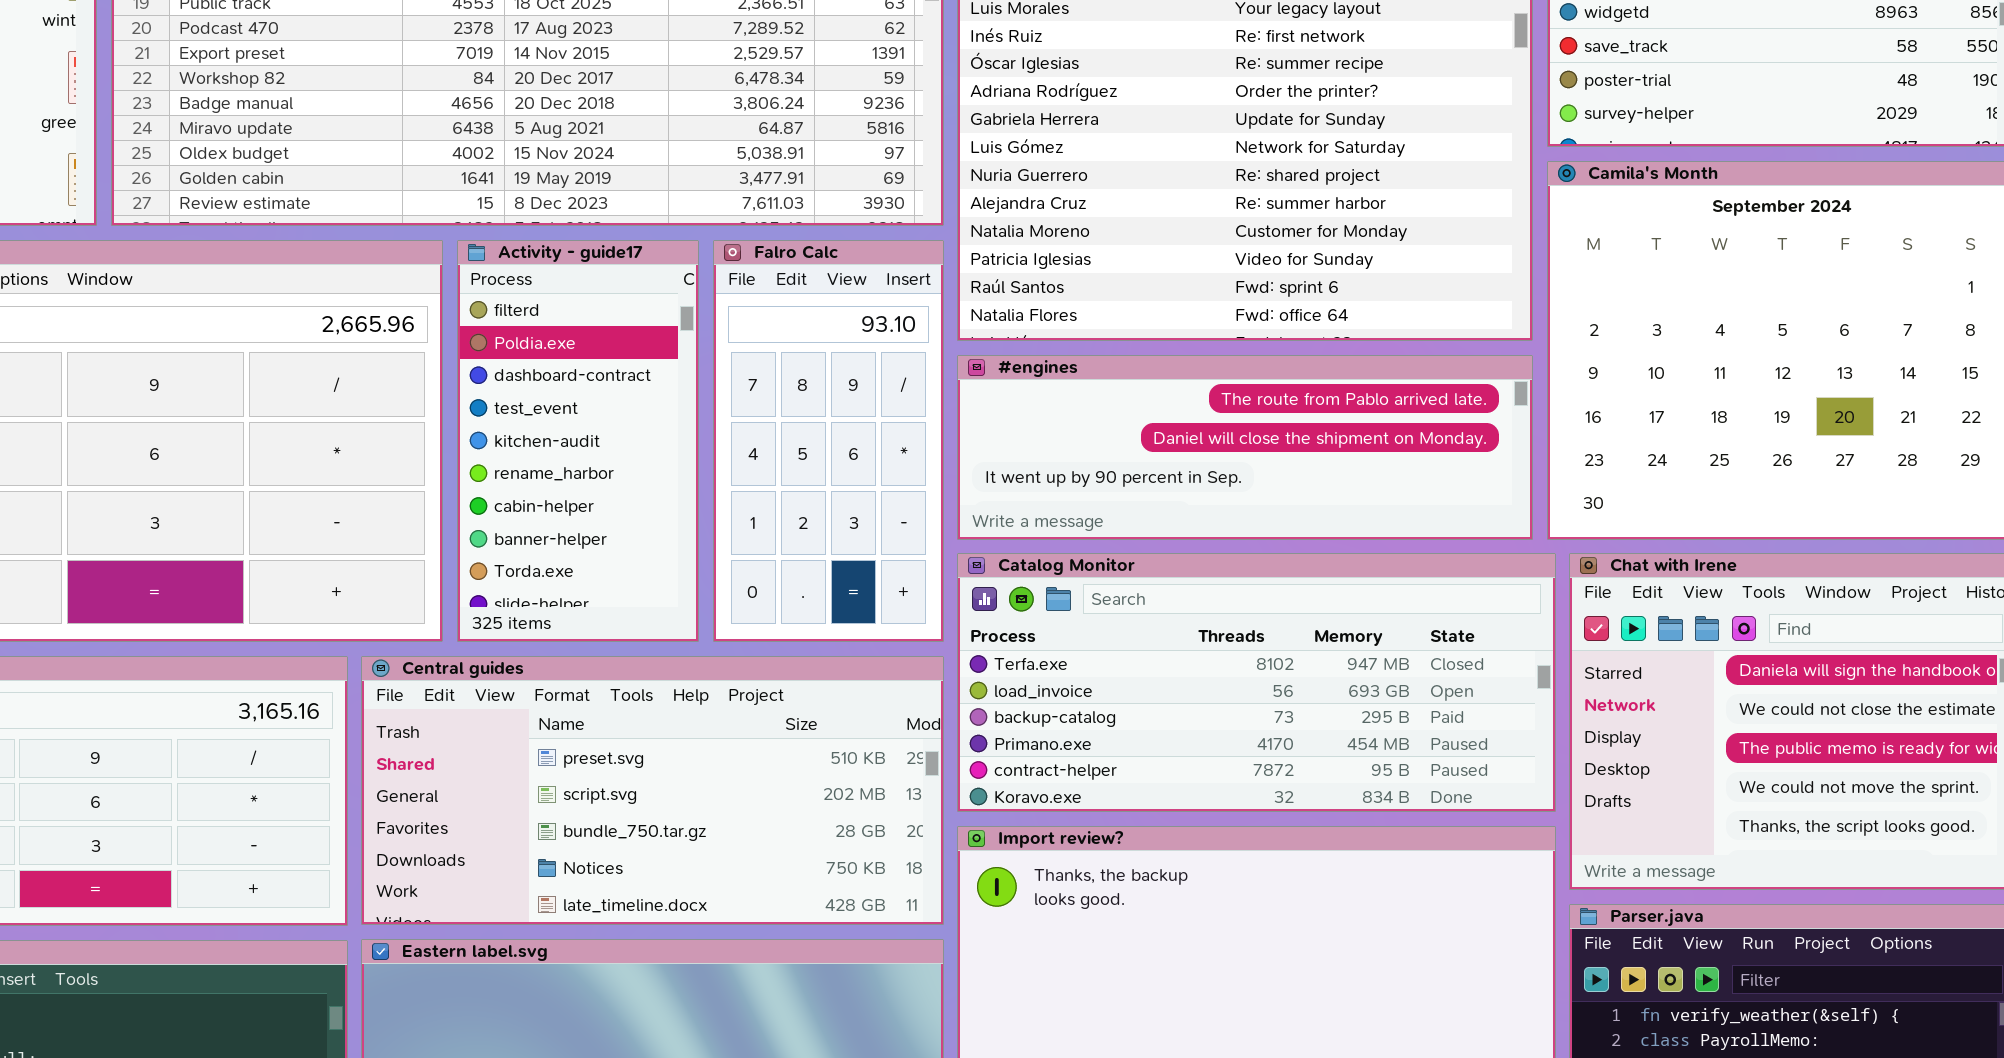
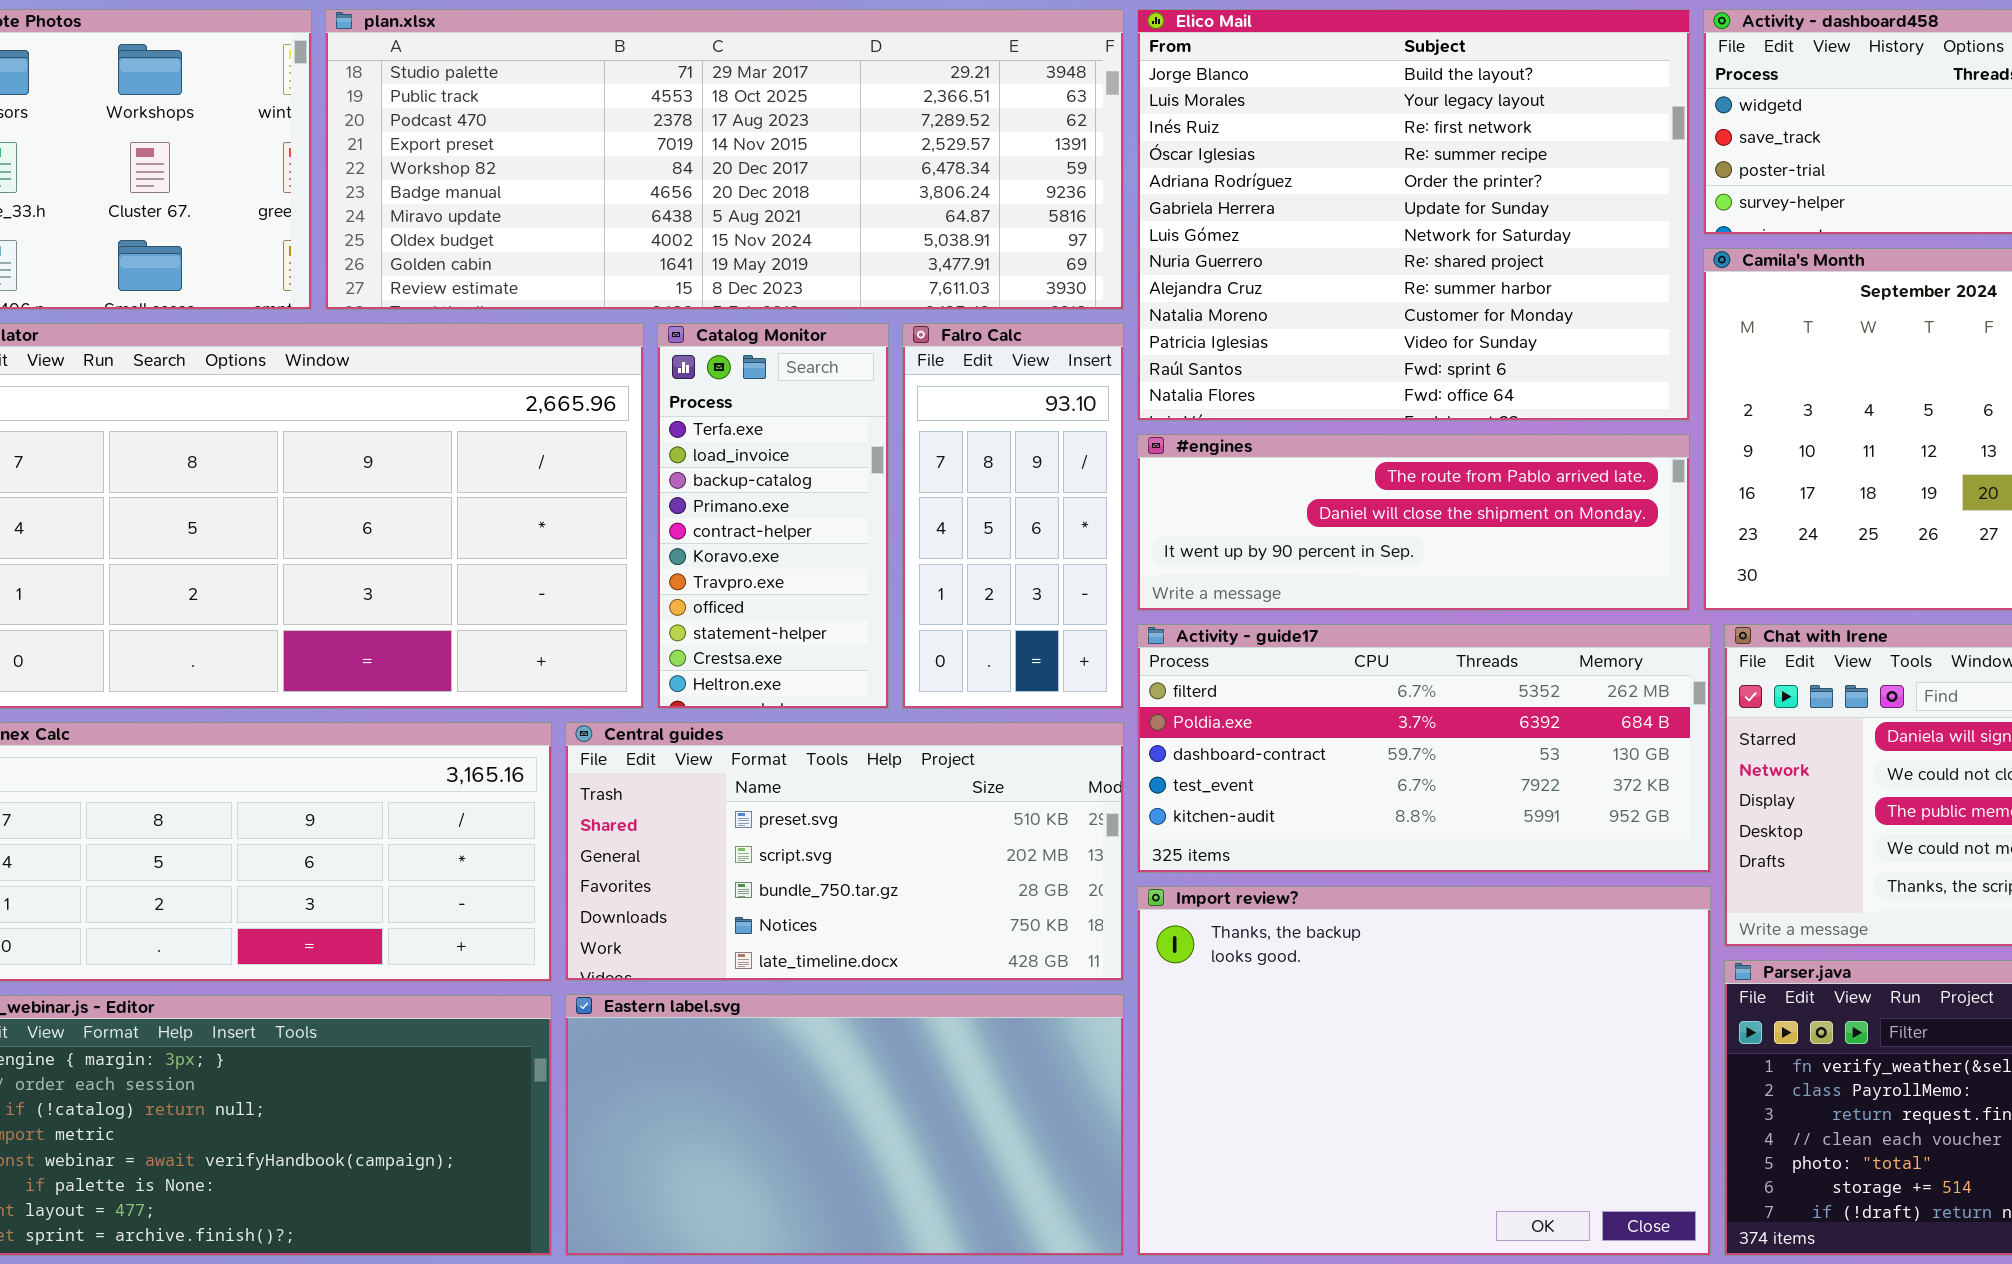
Activity - guide17: [457,240,699,642] -> [1137,624,1711,873], moved, resized
Catalog Monitor: [957,553,1556,812] -> [657,323,889,709], moved, resized

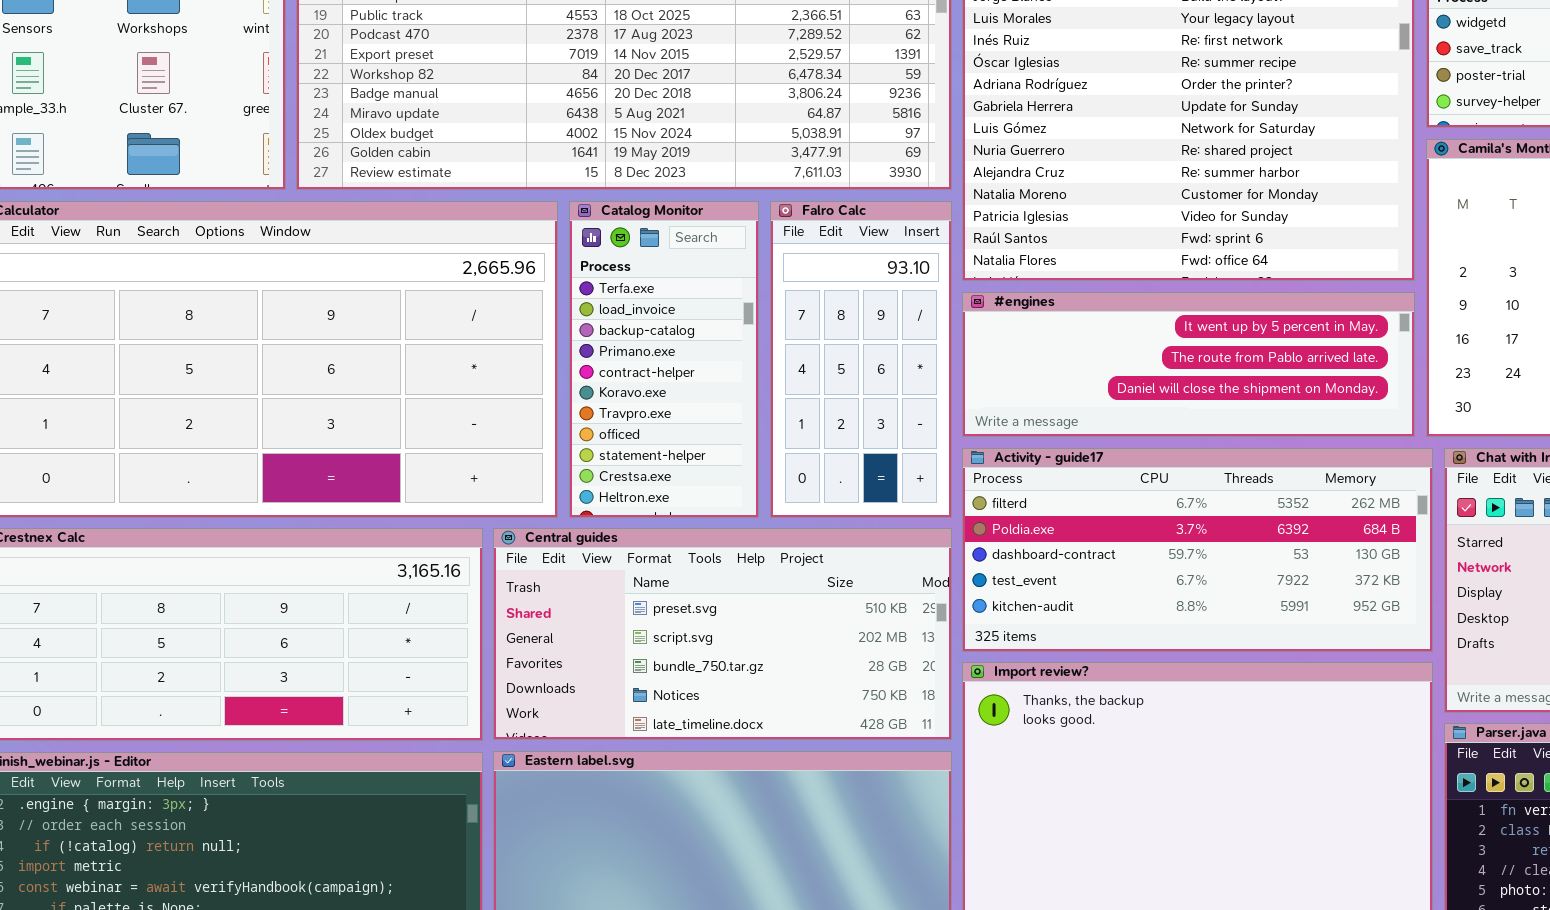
#engines: [1137,434,1690,611] -> [962,292,1415,437], scrolled up 1 row

